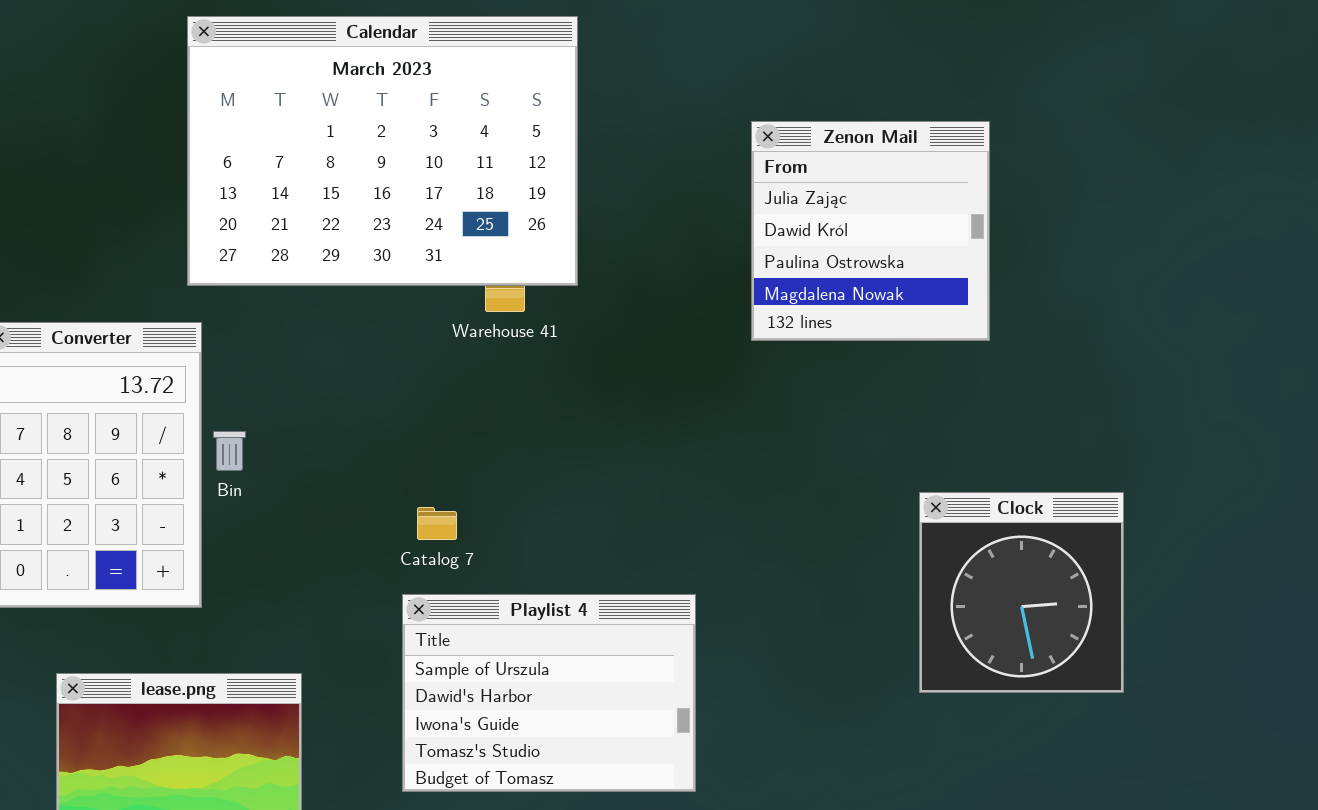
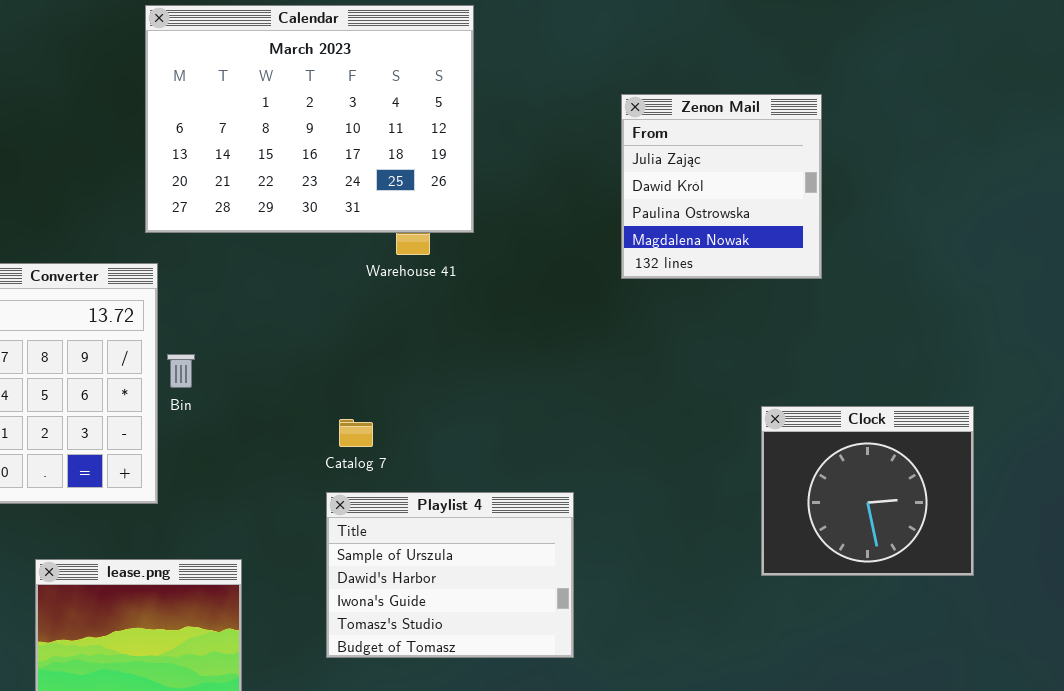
Clock: [919,492,1124,693] -> [761,406,974,576], resized

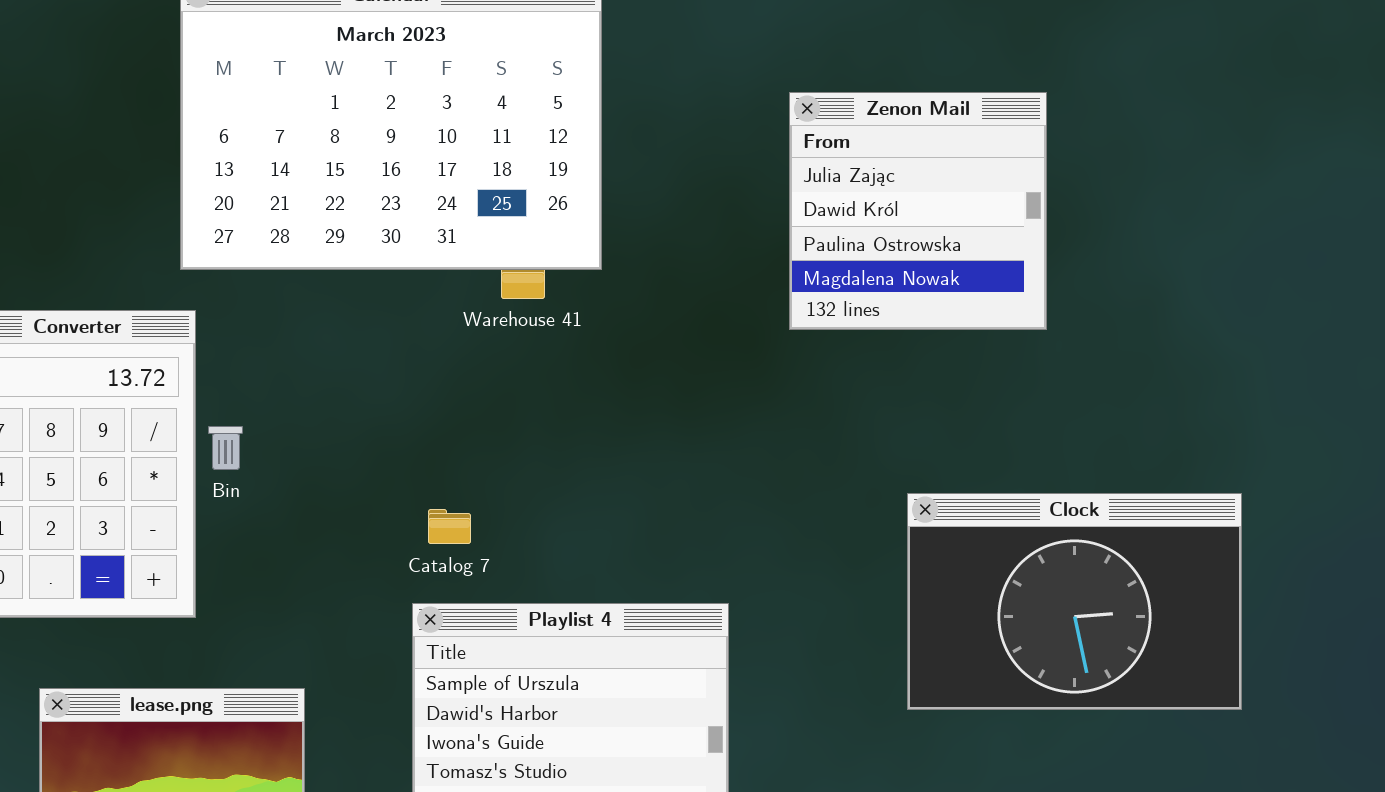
Clock: [761,406,974,576] -> [907,493,1242,710], resized

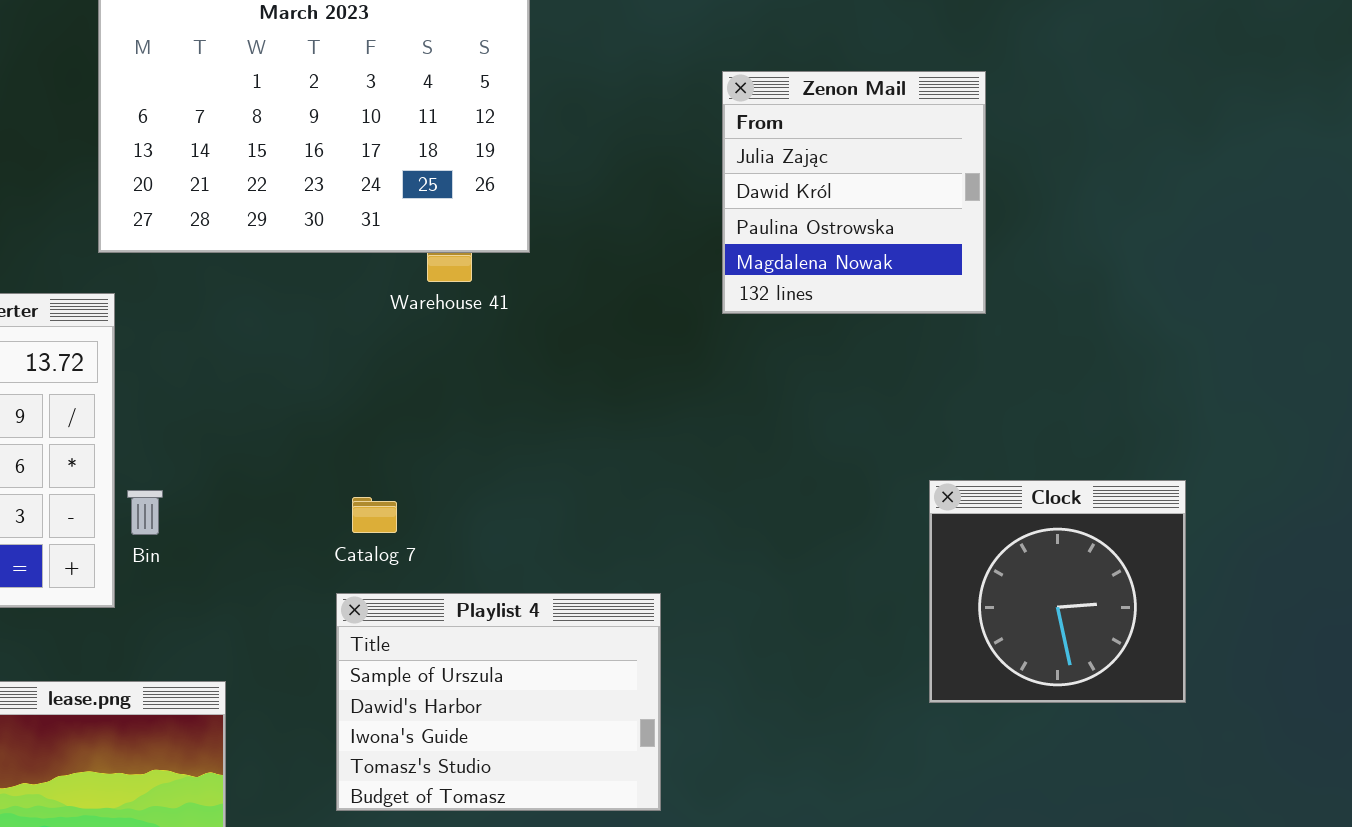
Bin: [208,426,243,470] -> [127,490,163,535], moved
Clock: [907,493,1242,710] -> [929,480,1186,703], resized

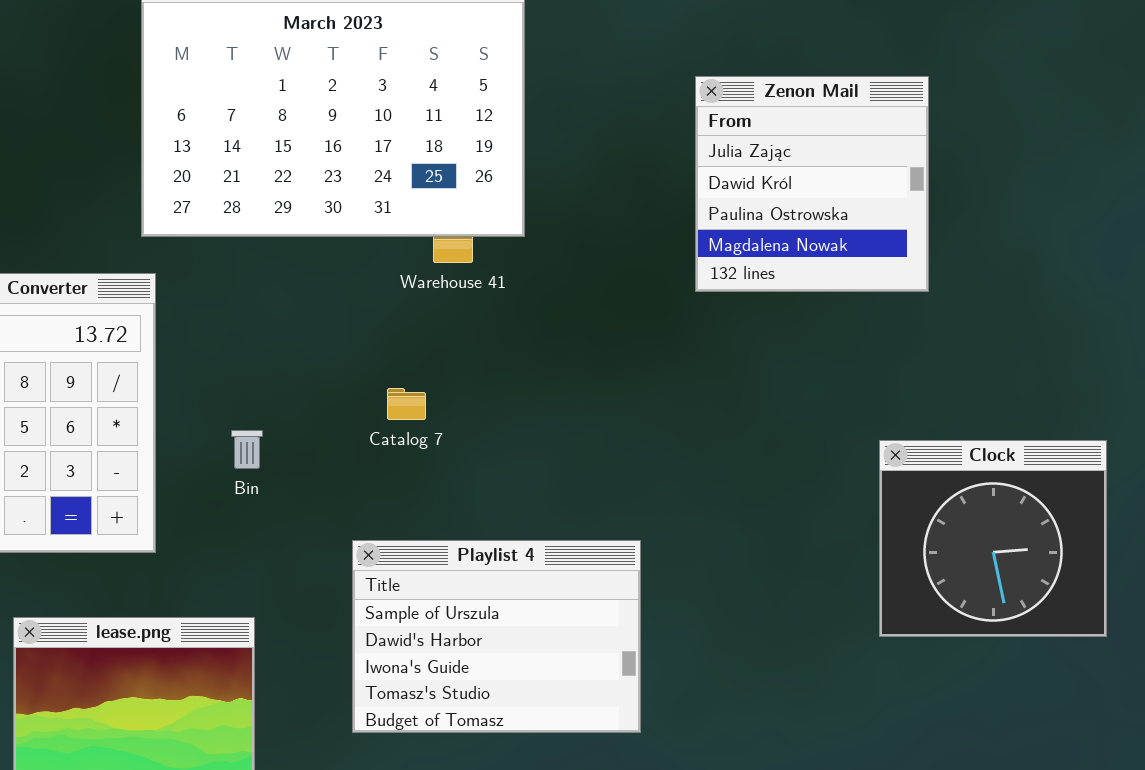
Bin: [127,490,163,535] -> [231,430,263,469], moved
Catalog 7: [352,497,397,533] -> [387,388,426,420], moved

